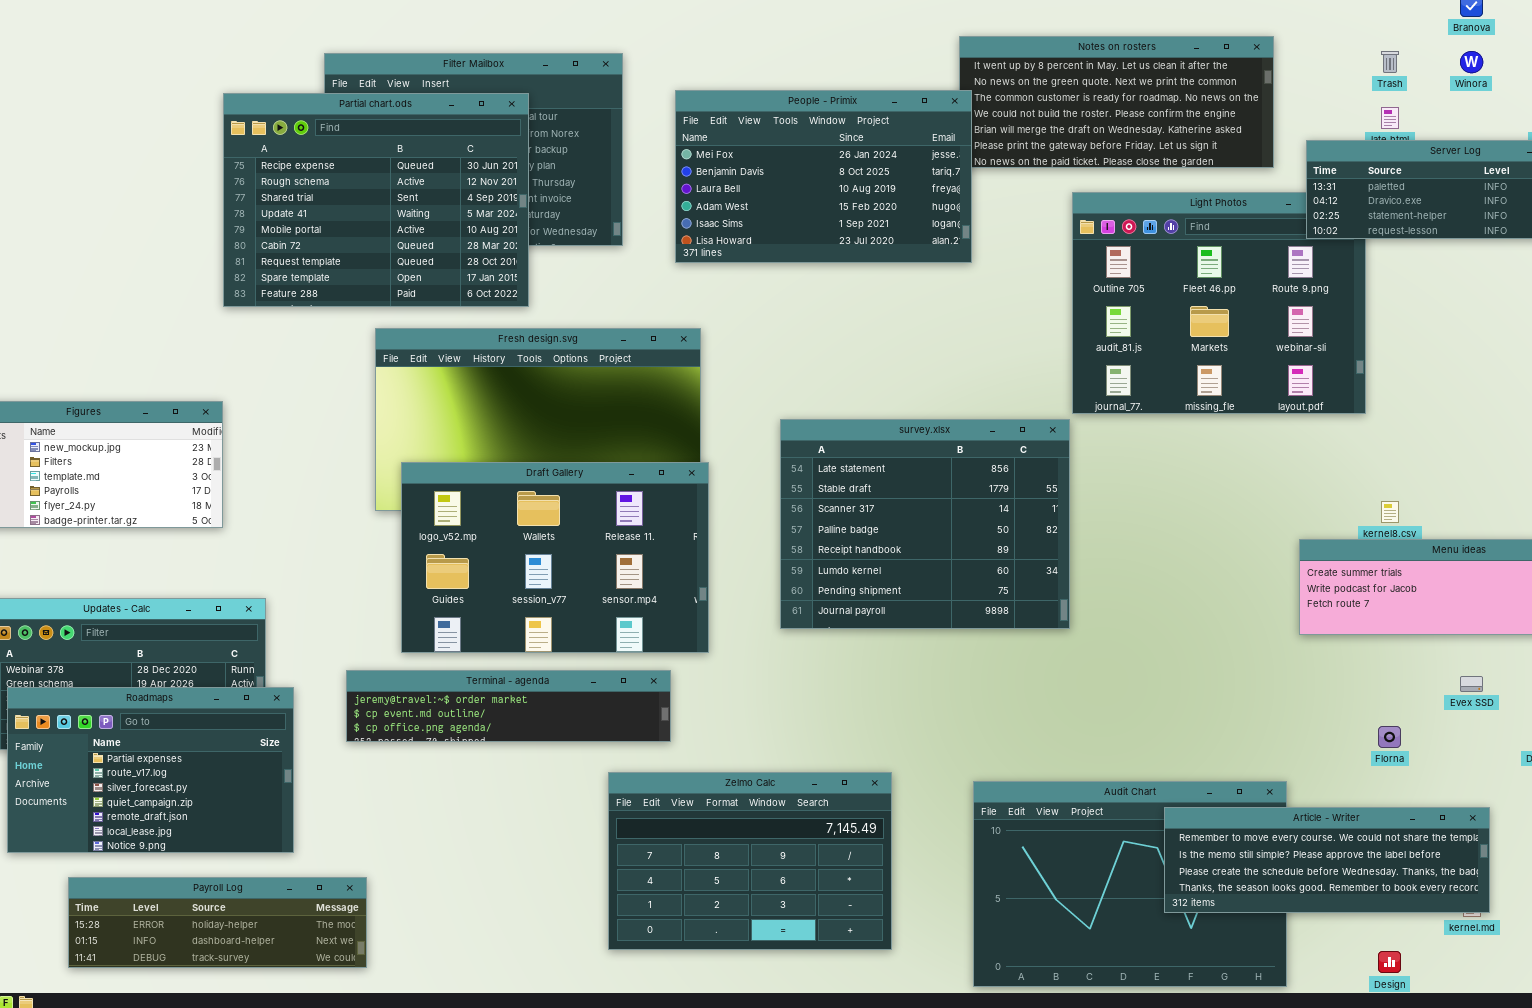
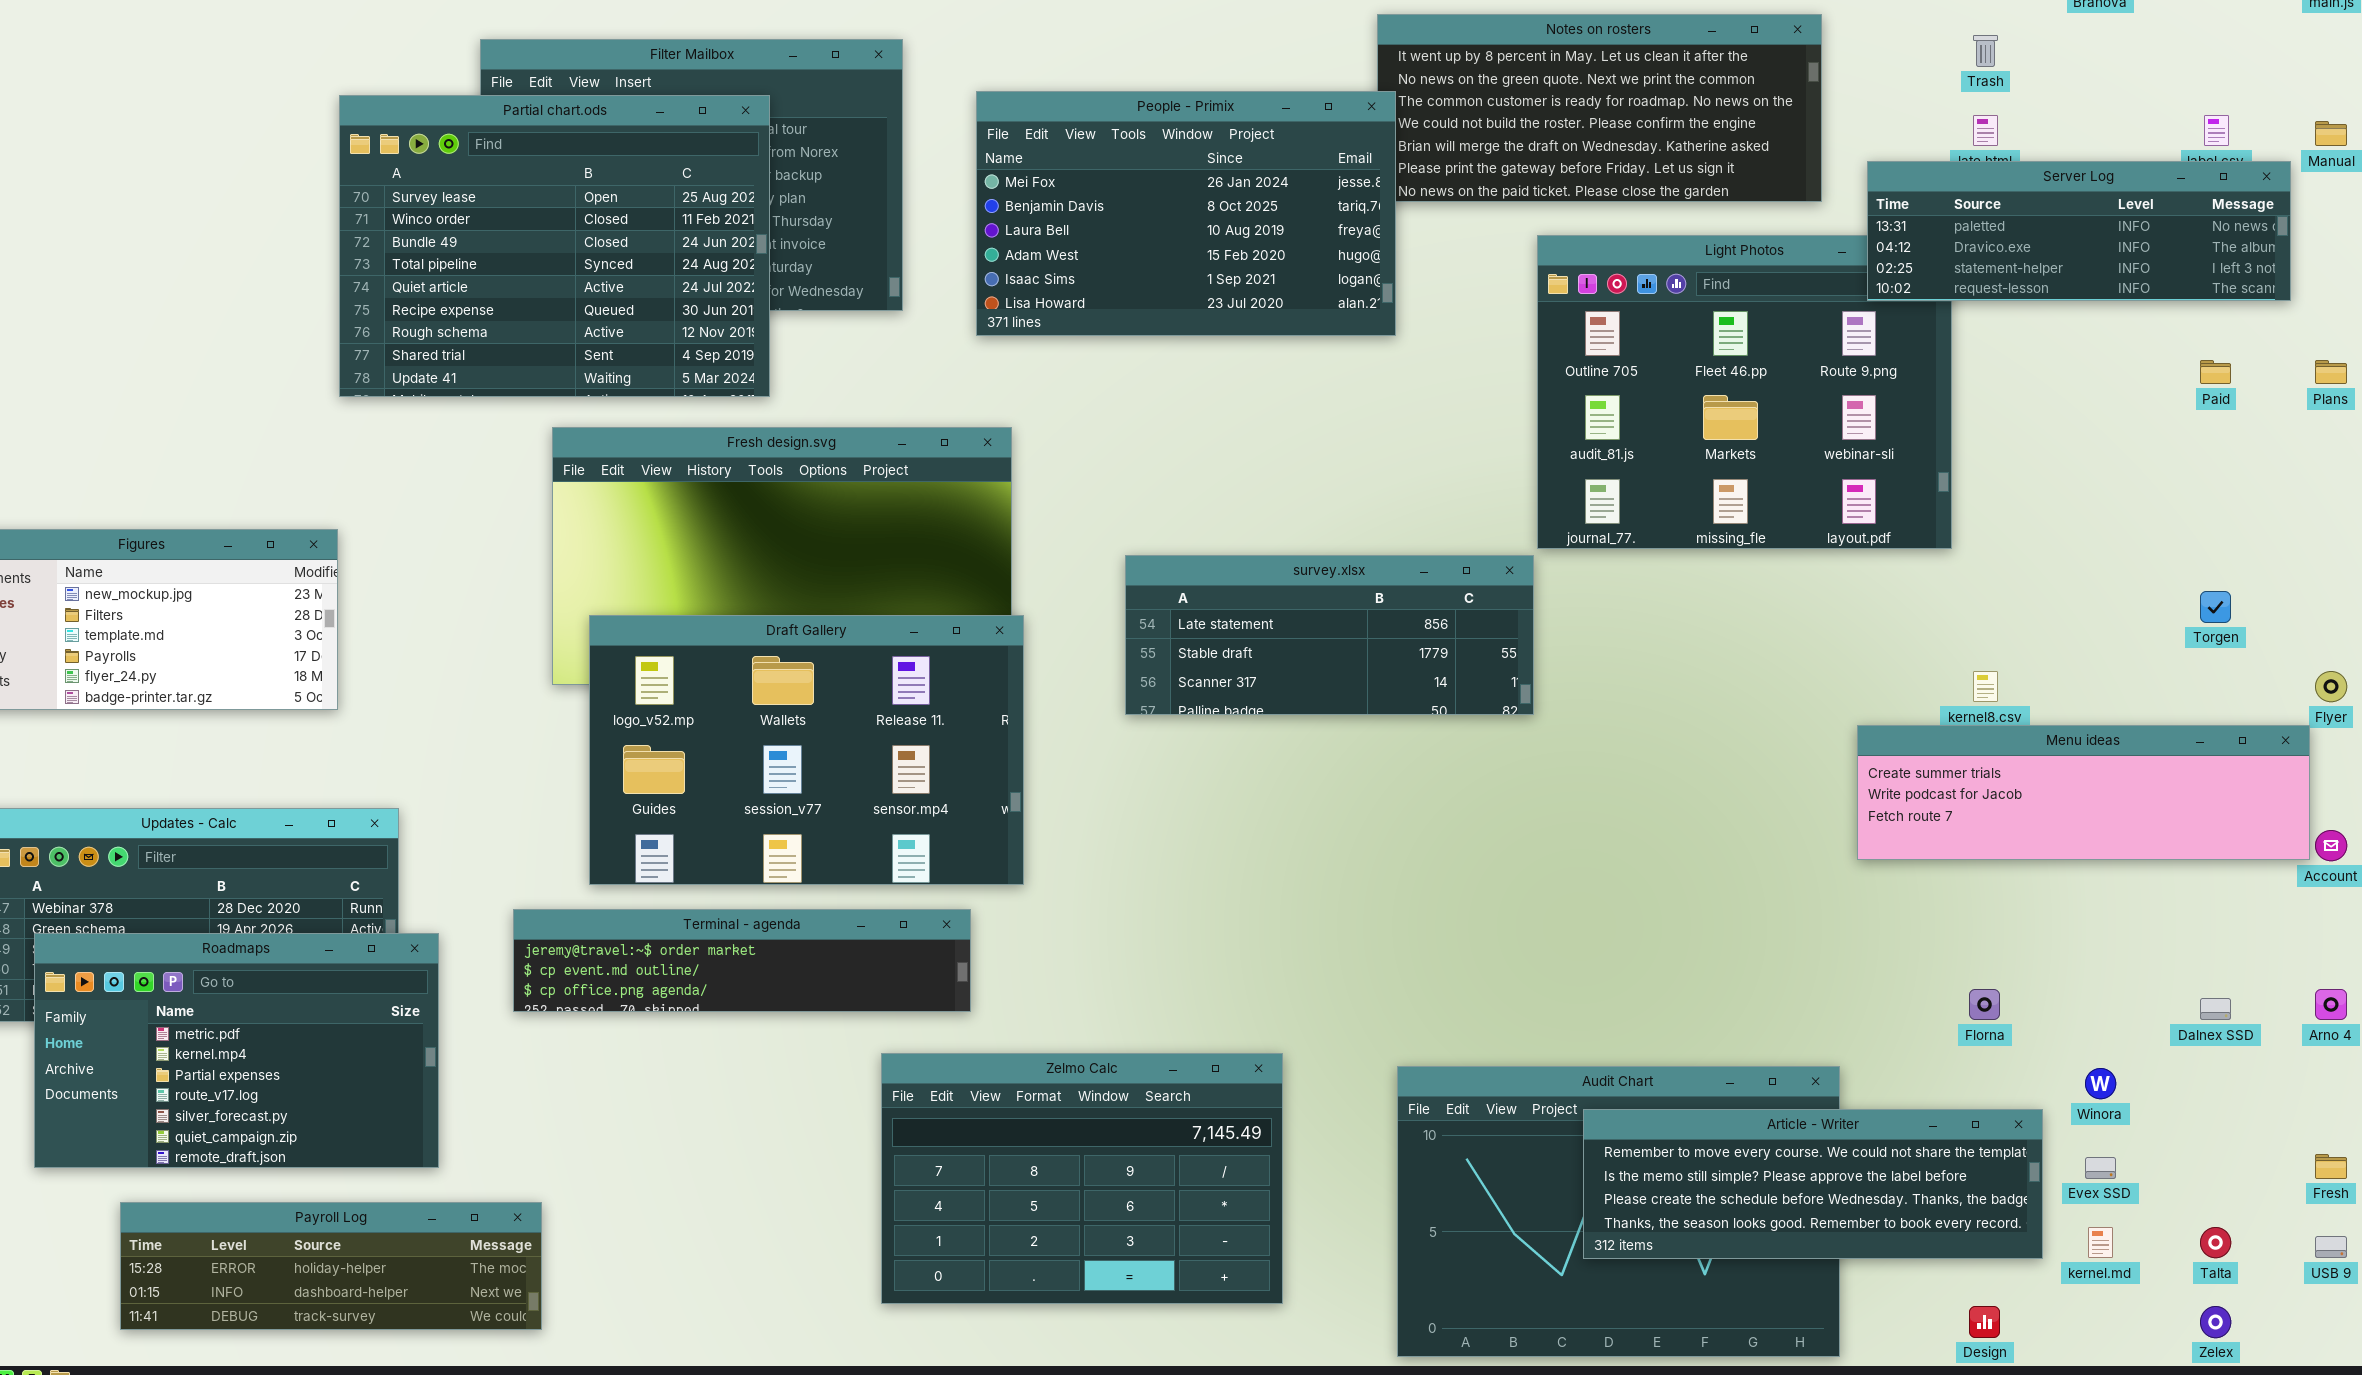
Winora: [1460,51,1483,73] -> [2085,1068,2116,1099], moved
Partial chart.ods: [223,93,529,307] -> [339,95,770,397], scrolled up 5 rows
survey.xlsx: [780,419,1070,629] -> [1125,555,1534,715], resized
Evex SSD: [1460,676,1483,692] -> [2085,1157,2116,1179], moved
Roadmaps: [7,687,294,853] -> [34,933,439,1168], scrolled up 2 rows
Article - Writer: [1164,807,1490,913] -> [1583,1109,2043,1259], moved

